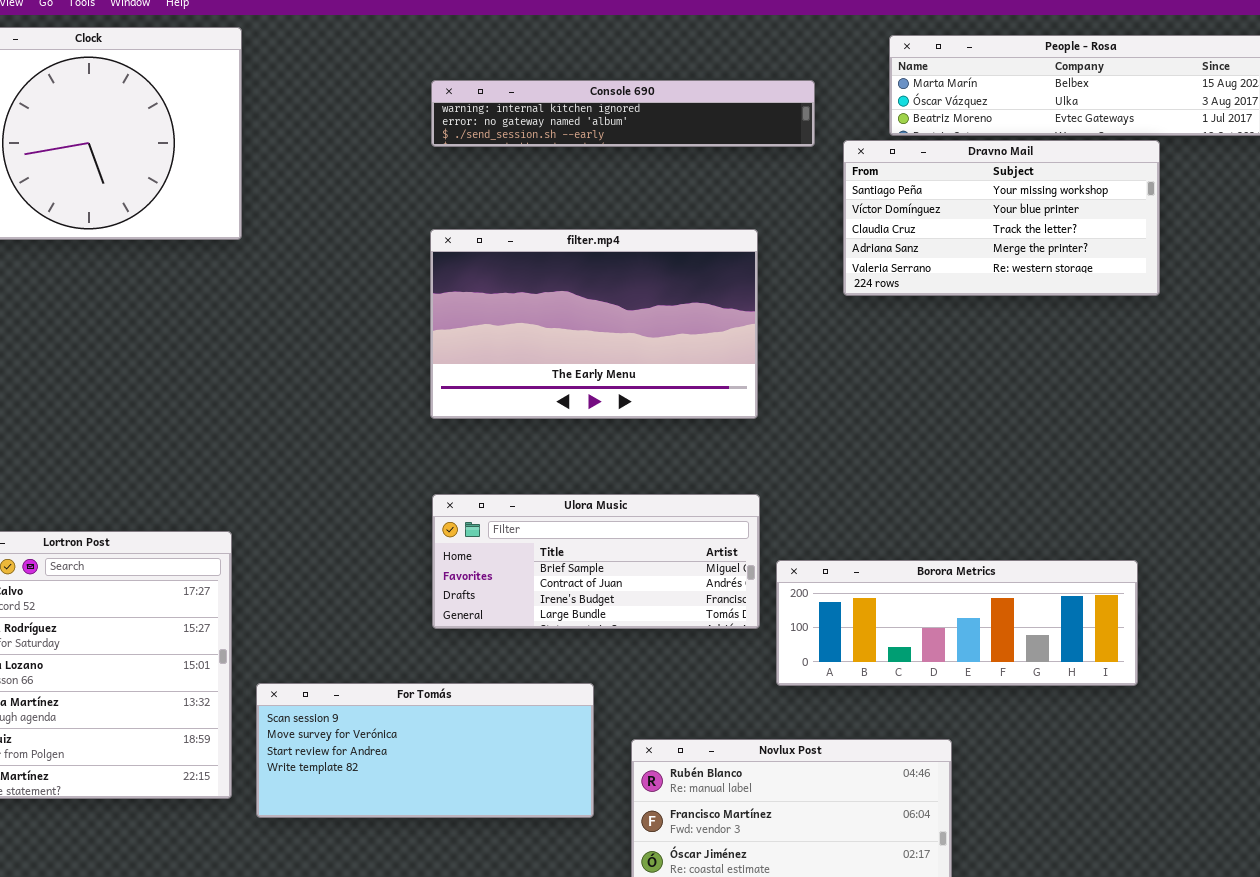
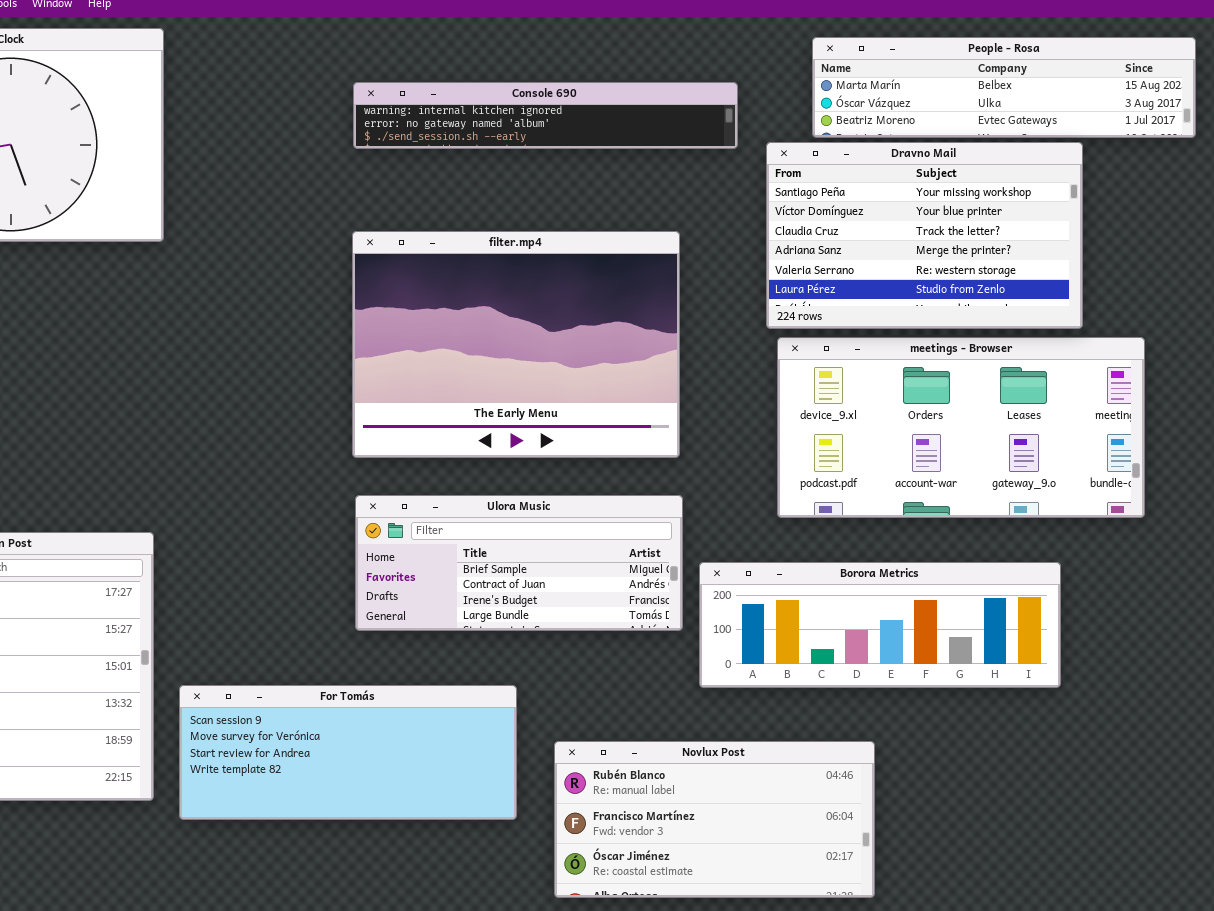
Dravno Mail: [843,140,1160,296] -> [766,142,1083,329], resized
filter.mp4: [430,229,758,419] -> [352,231,680,458], resized
meetings - Browser: none -> [777,337,1145,518], opened

